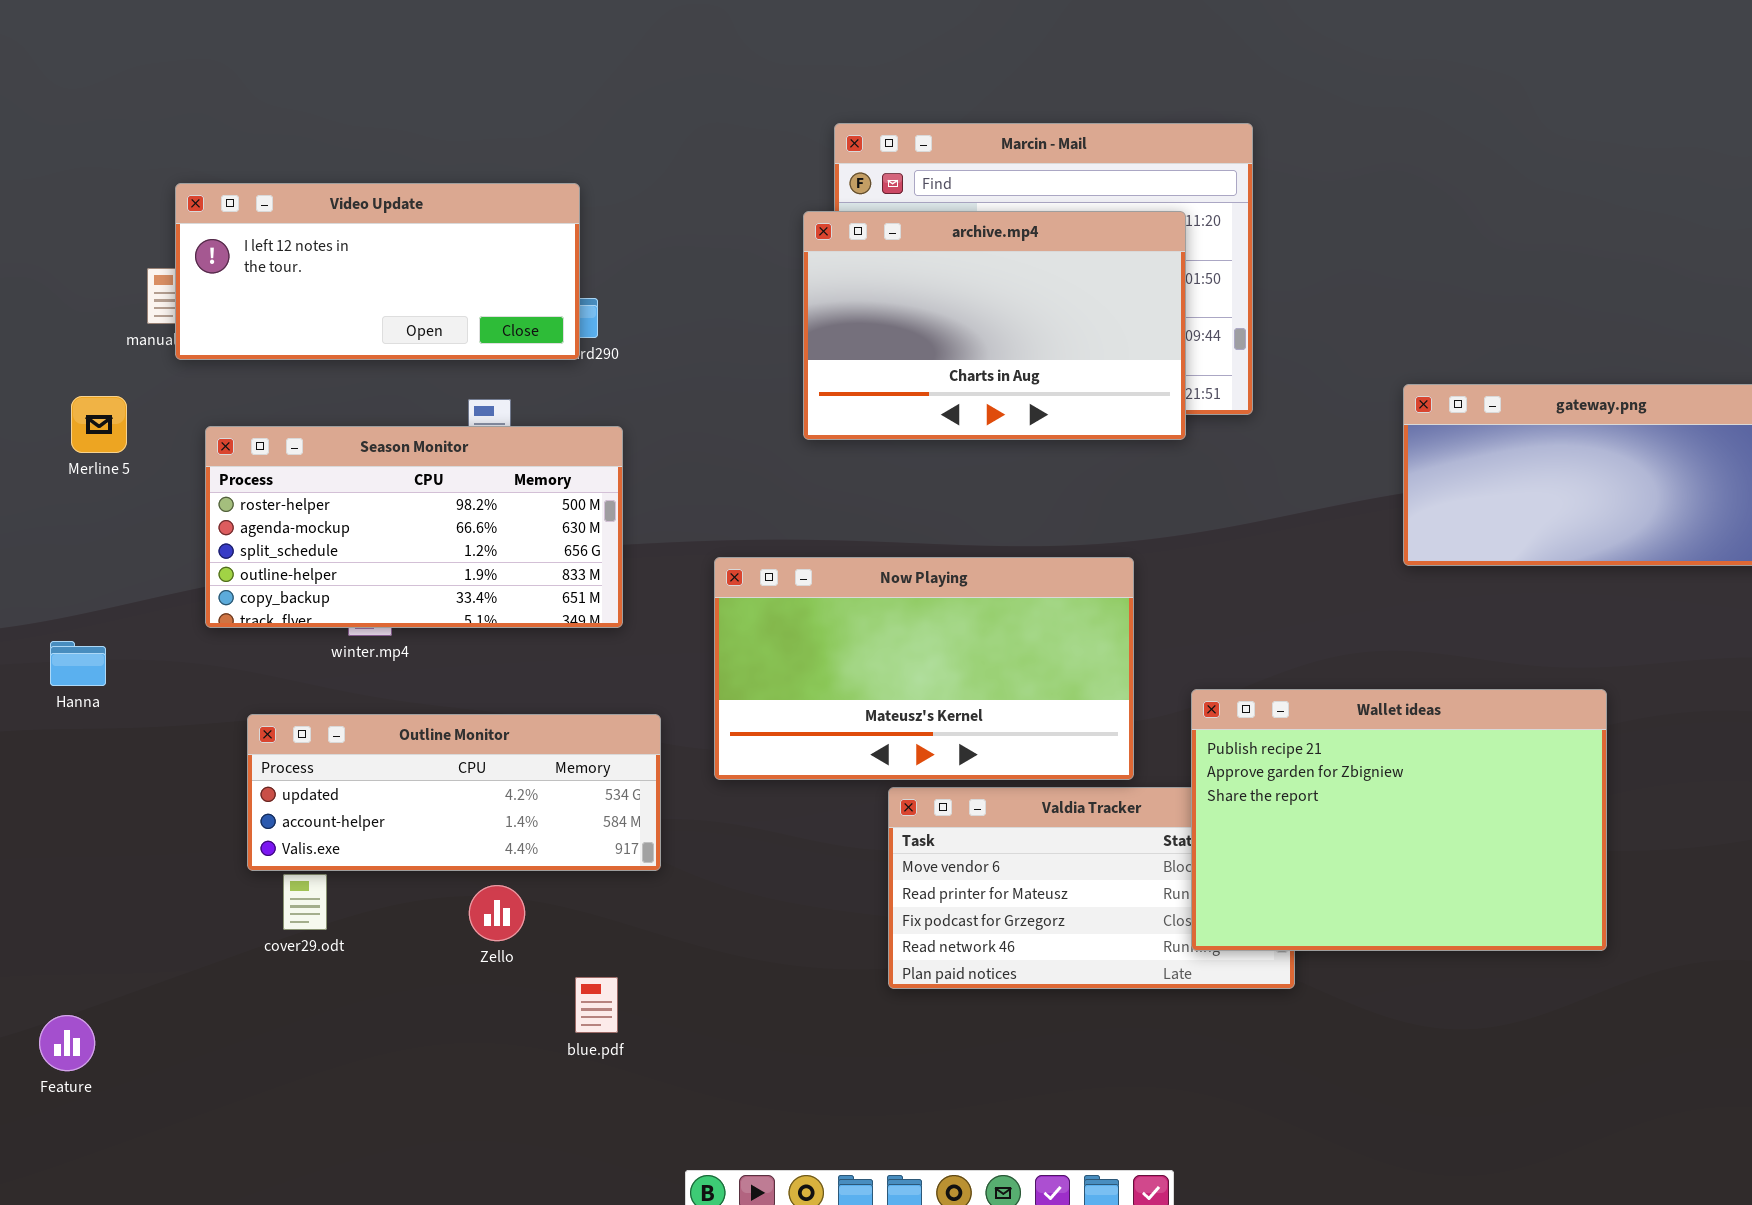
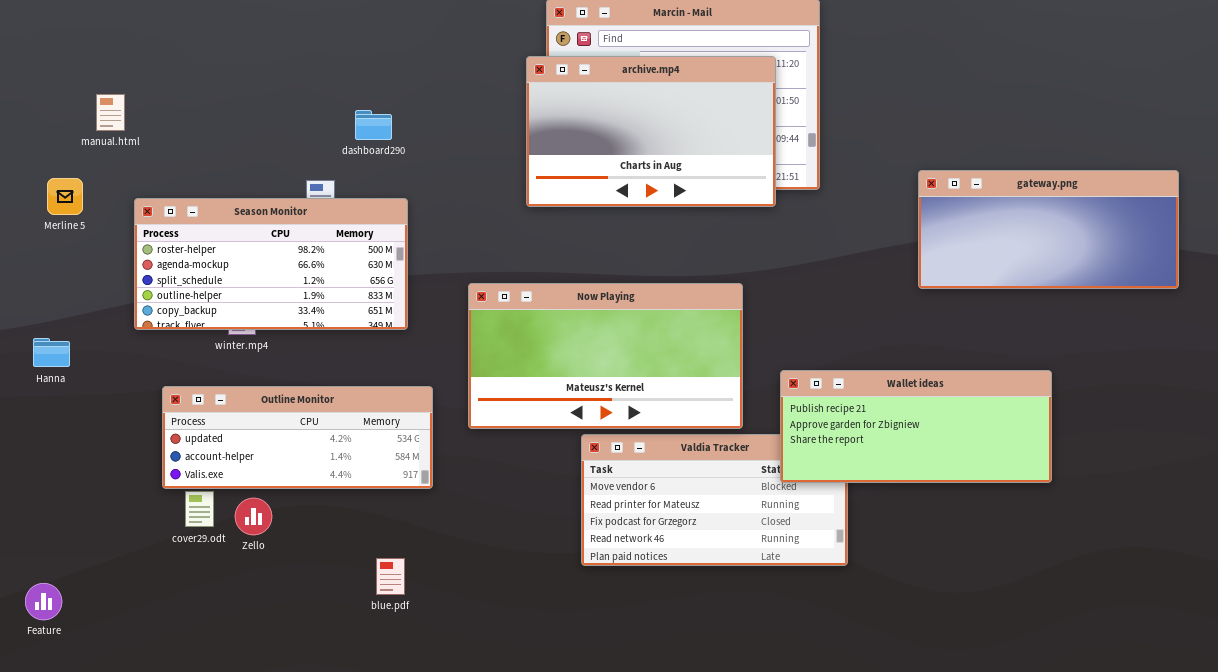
Video Update: [175,183,580,360] -> none, closed
Wallet ideas: [1191,689,1607,951] -> [780,370,1052,483], resized
Zello: [469,885,525,941] -> [235,498,272,535], moved

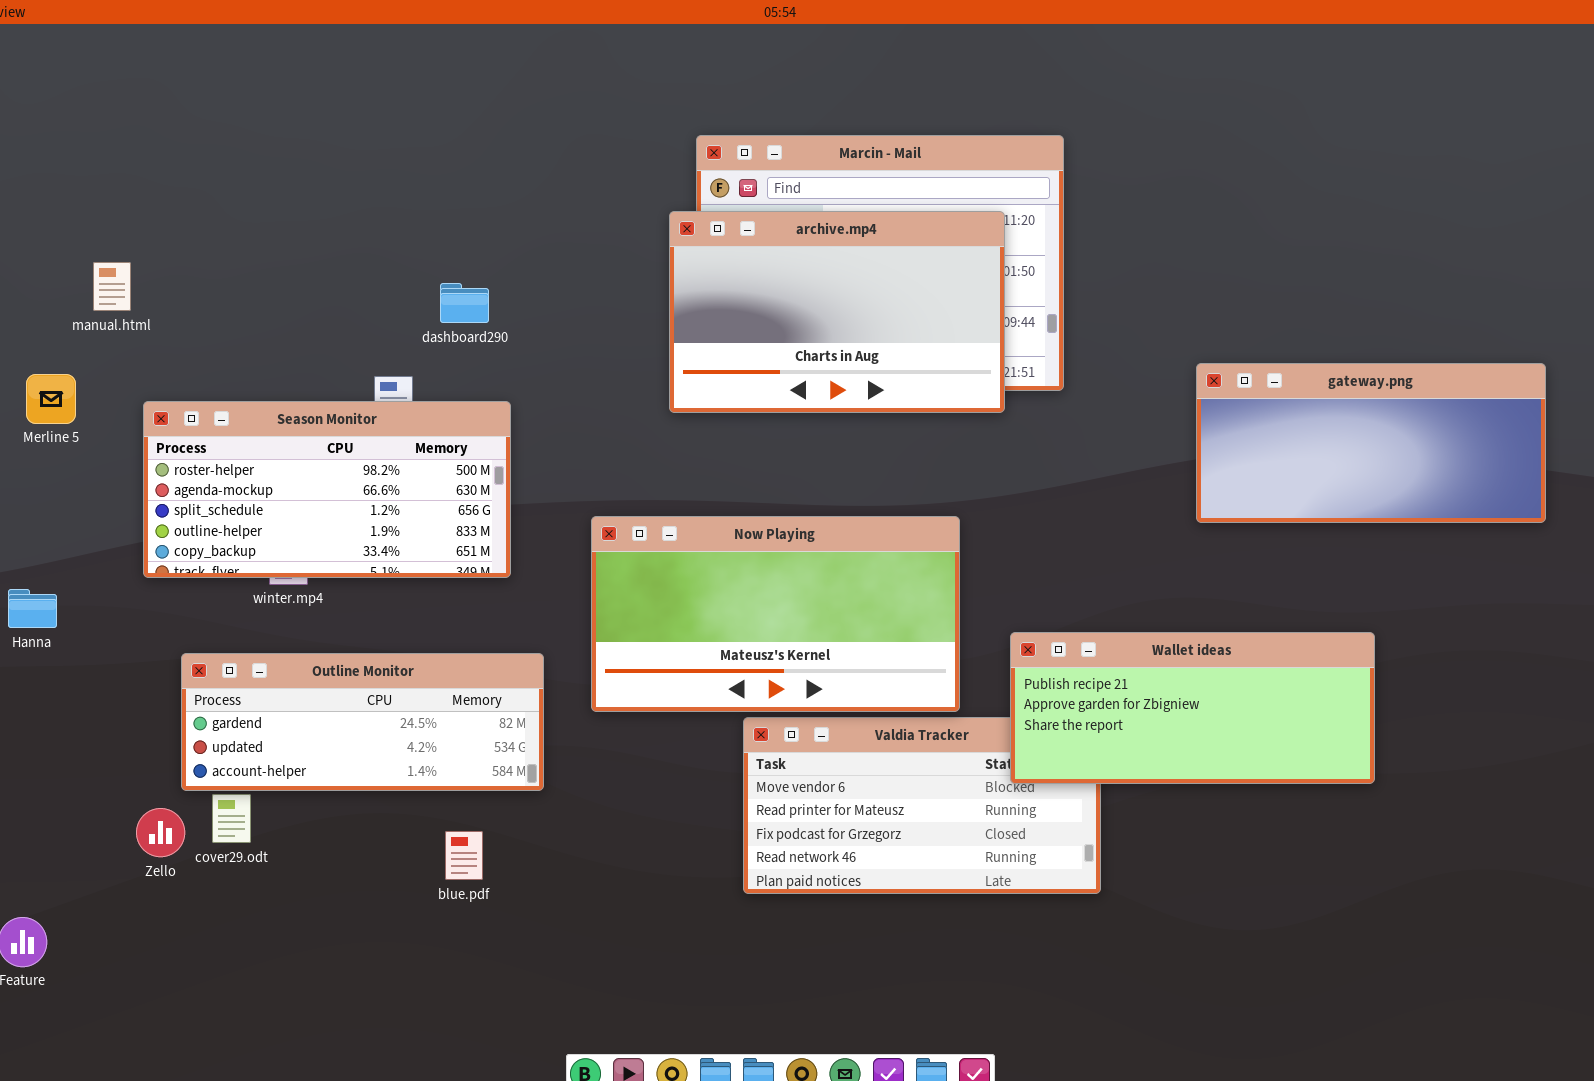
Outline Monitor: [162,386,433,489] -> [181,653,544,791], scrolled up 1 row
Zello: [235,498,272,535] -> [136,808,185,857], moved
blue.pdf: [376,558,405,595] -> [445,831,483,880], moved

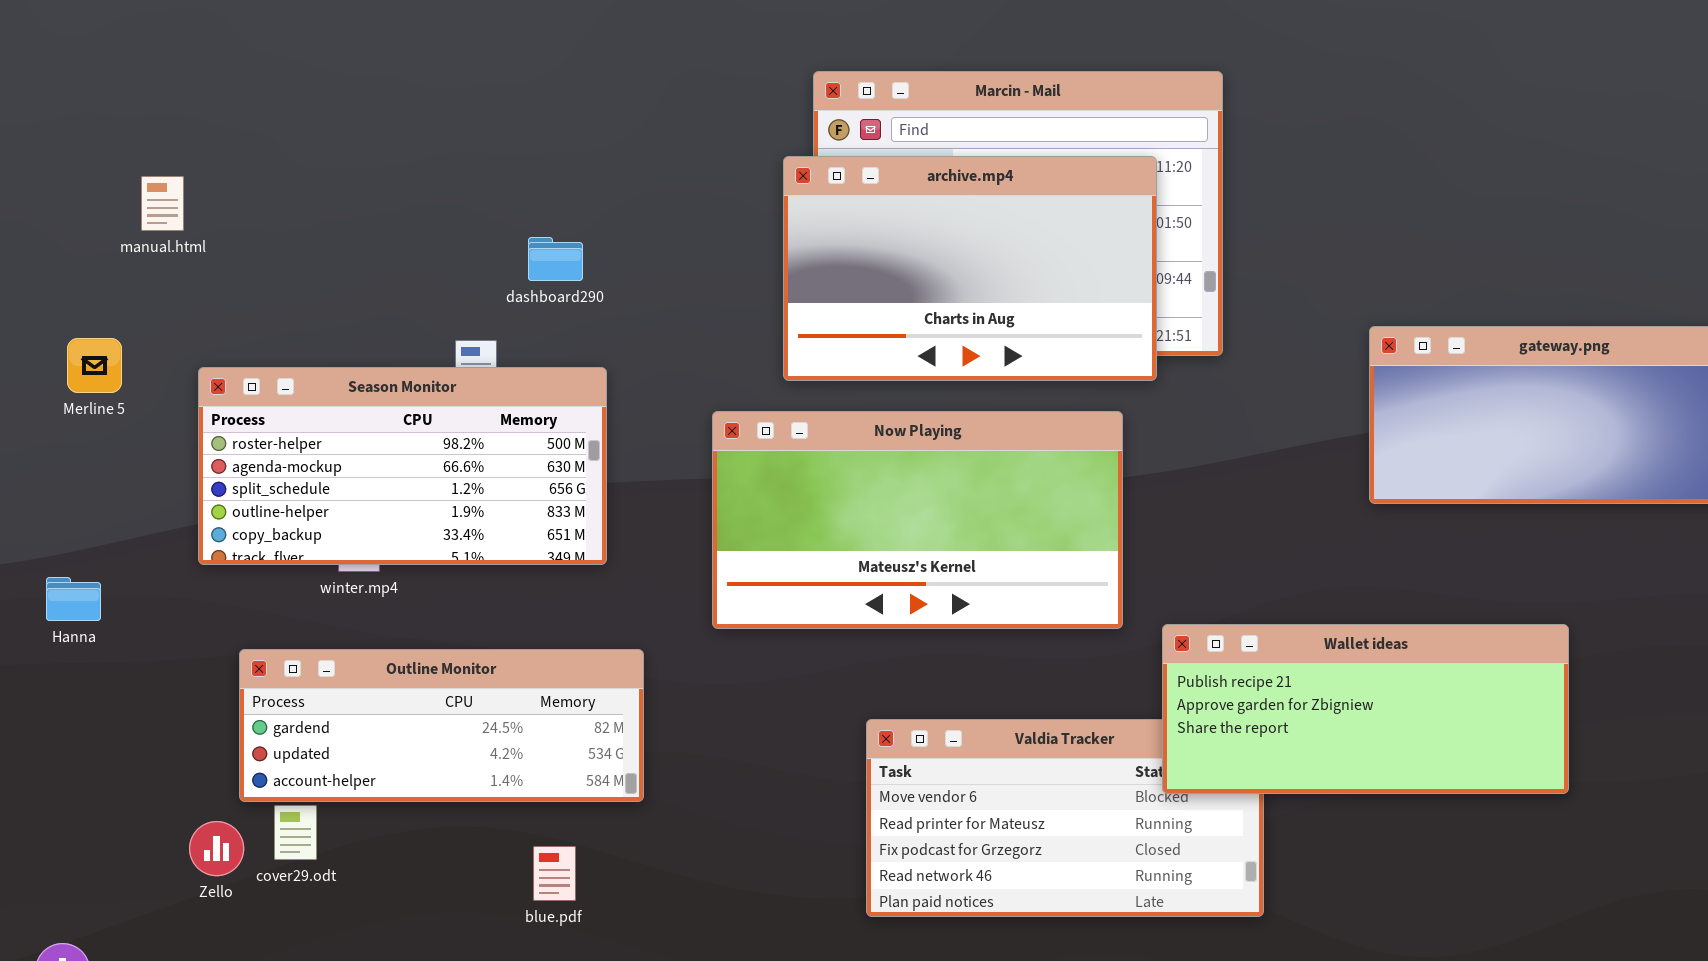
manual.html: [93,262,131,311] -> [141,176,184,231], moved
Now Playing: [591,516,960,712] -> [712,411,1123,629], moved

